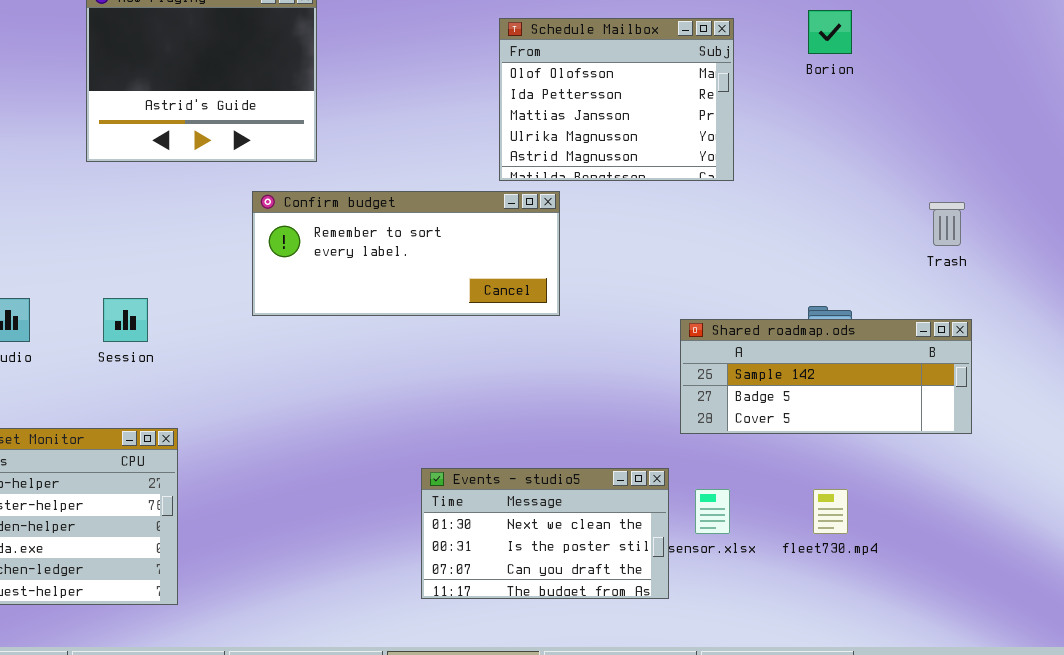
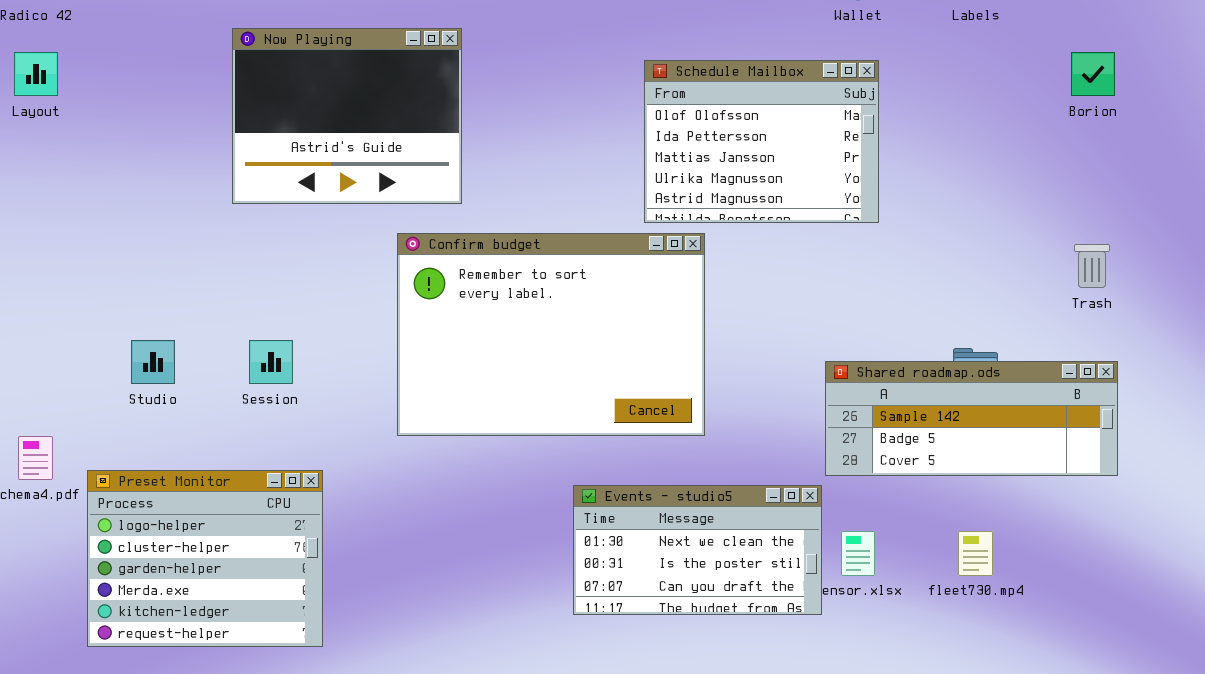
Borion: [808,10,852,54] -> [1071,52,1115,96], moved
Confirm budget: [252,191,560,316] -> [397,233,705,436], resized
Events - studio5: [421,468,669,599] -> [573,485,822,615], moved

